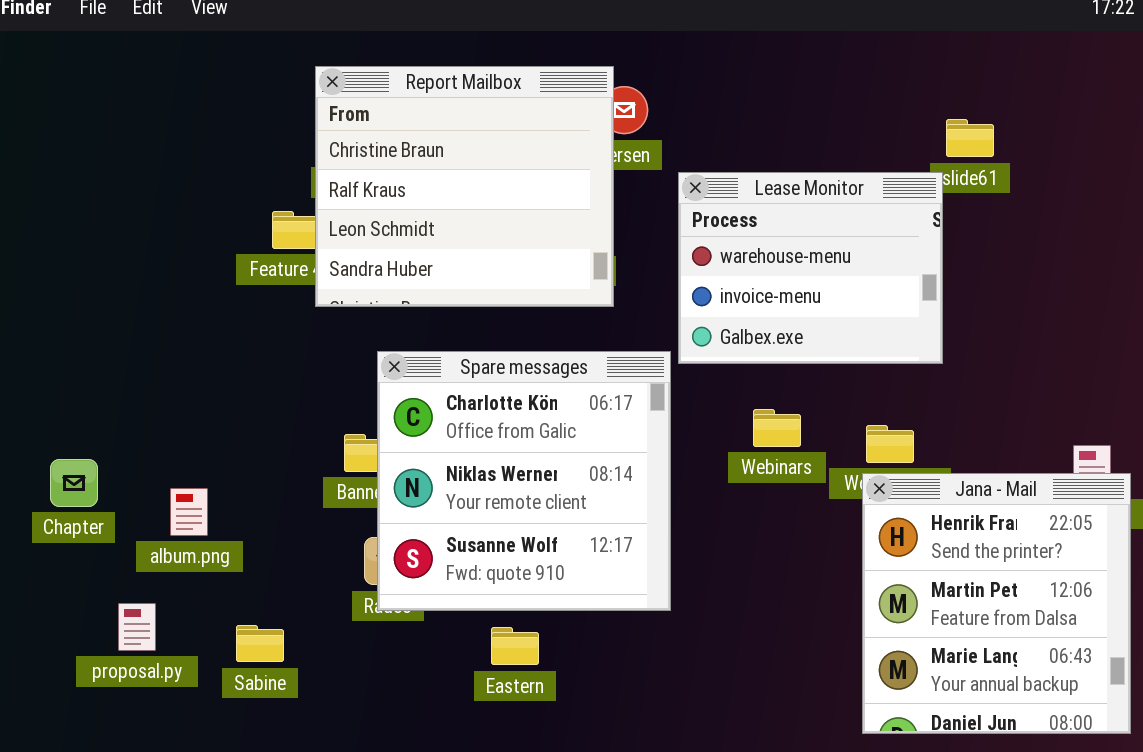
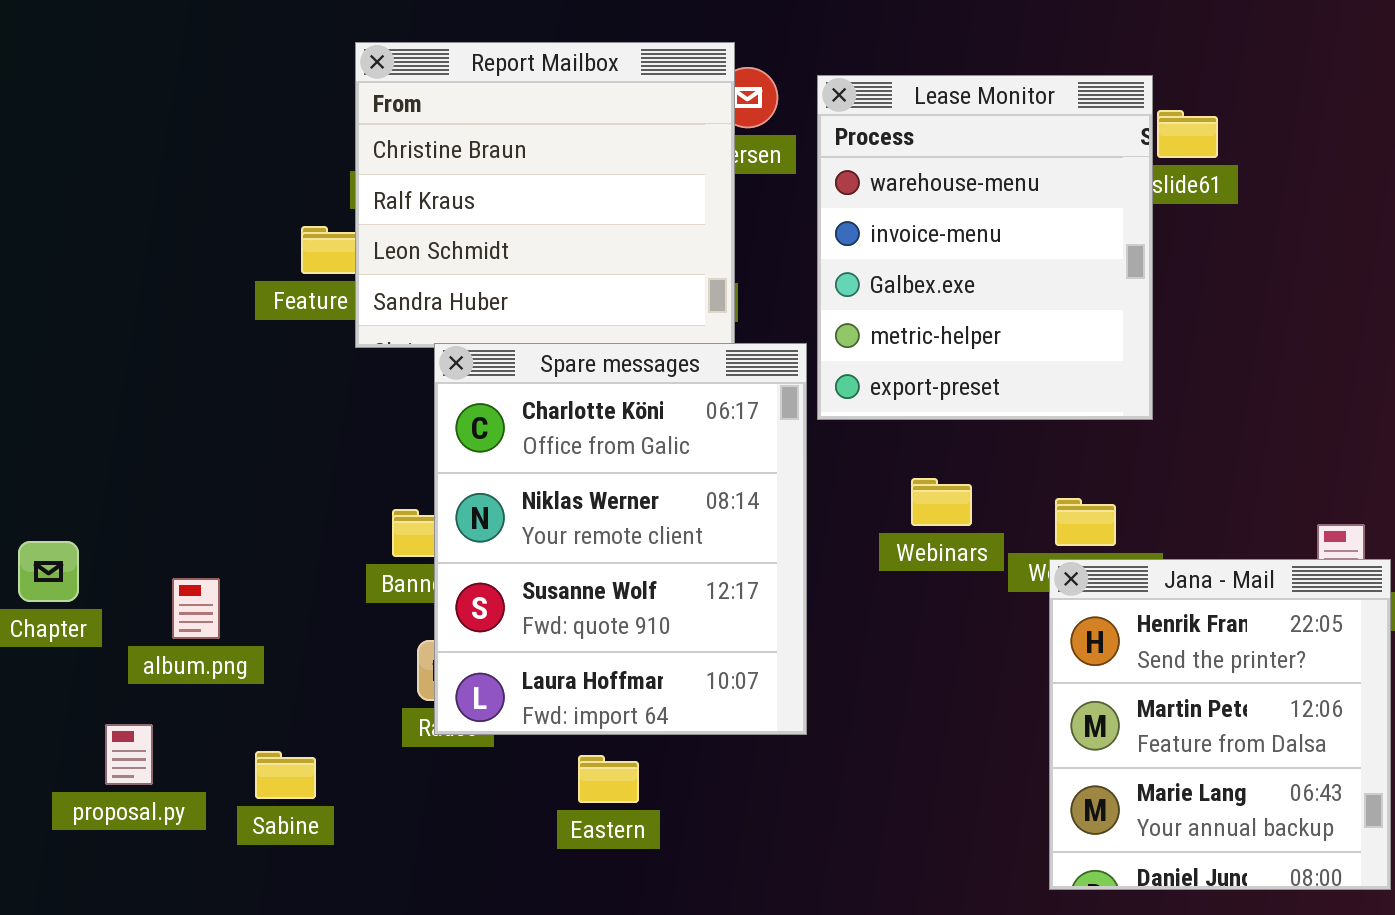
Lease Monitor: [678,172,943,364] -> [817,75,1153,420], resized
Spare messages: [377,351,671,611] -> [434,343,807,735], resized

